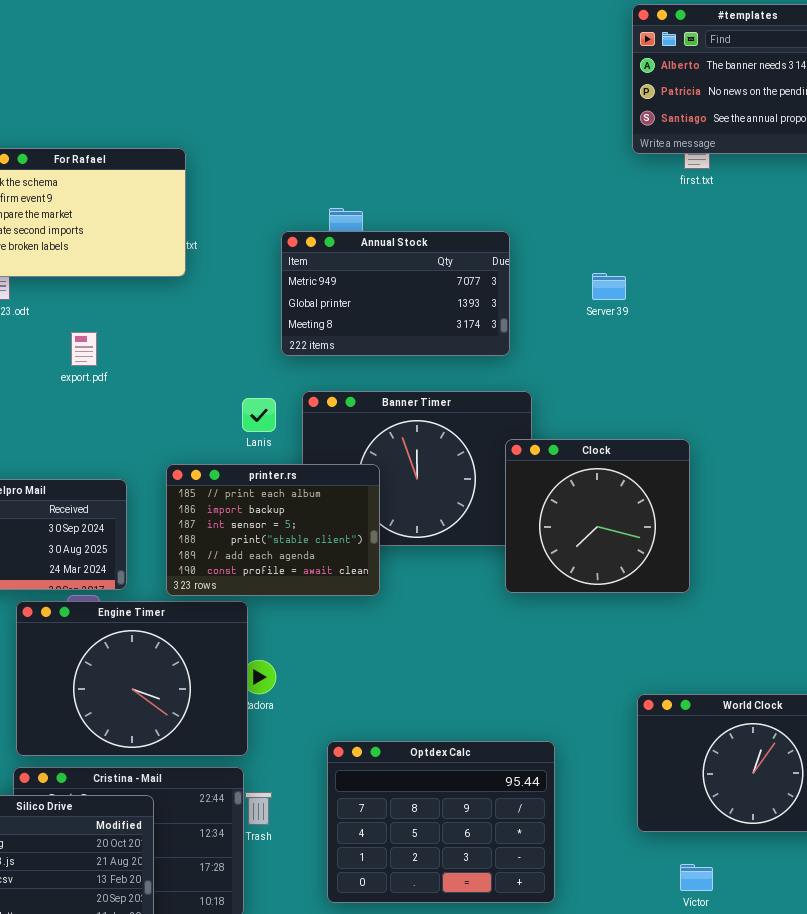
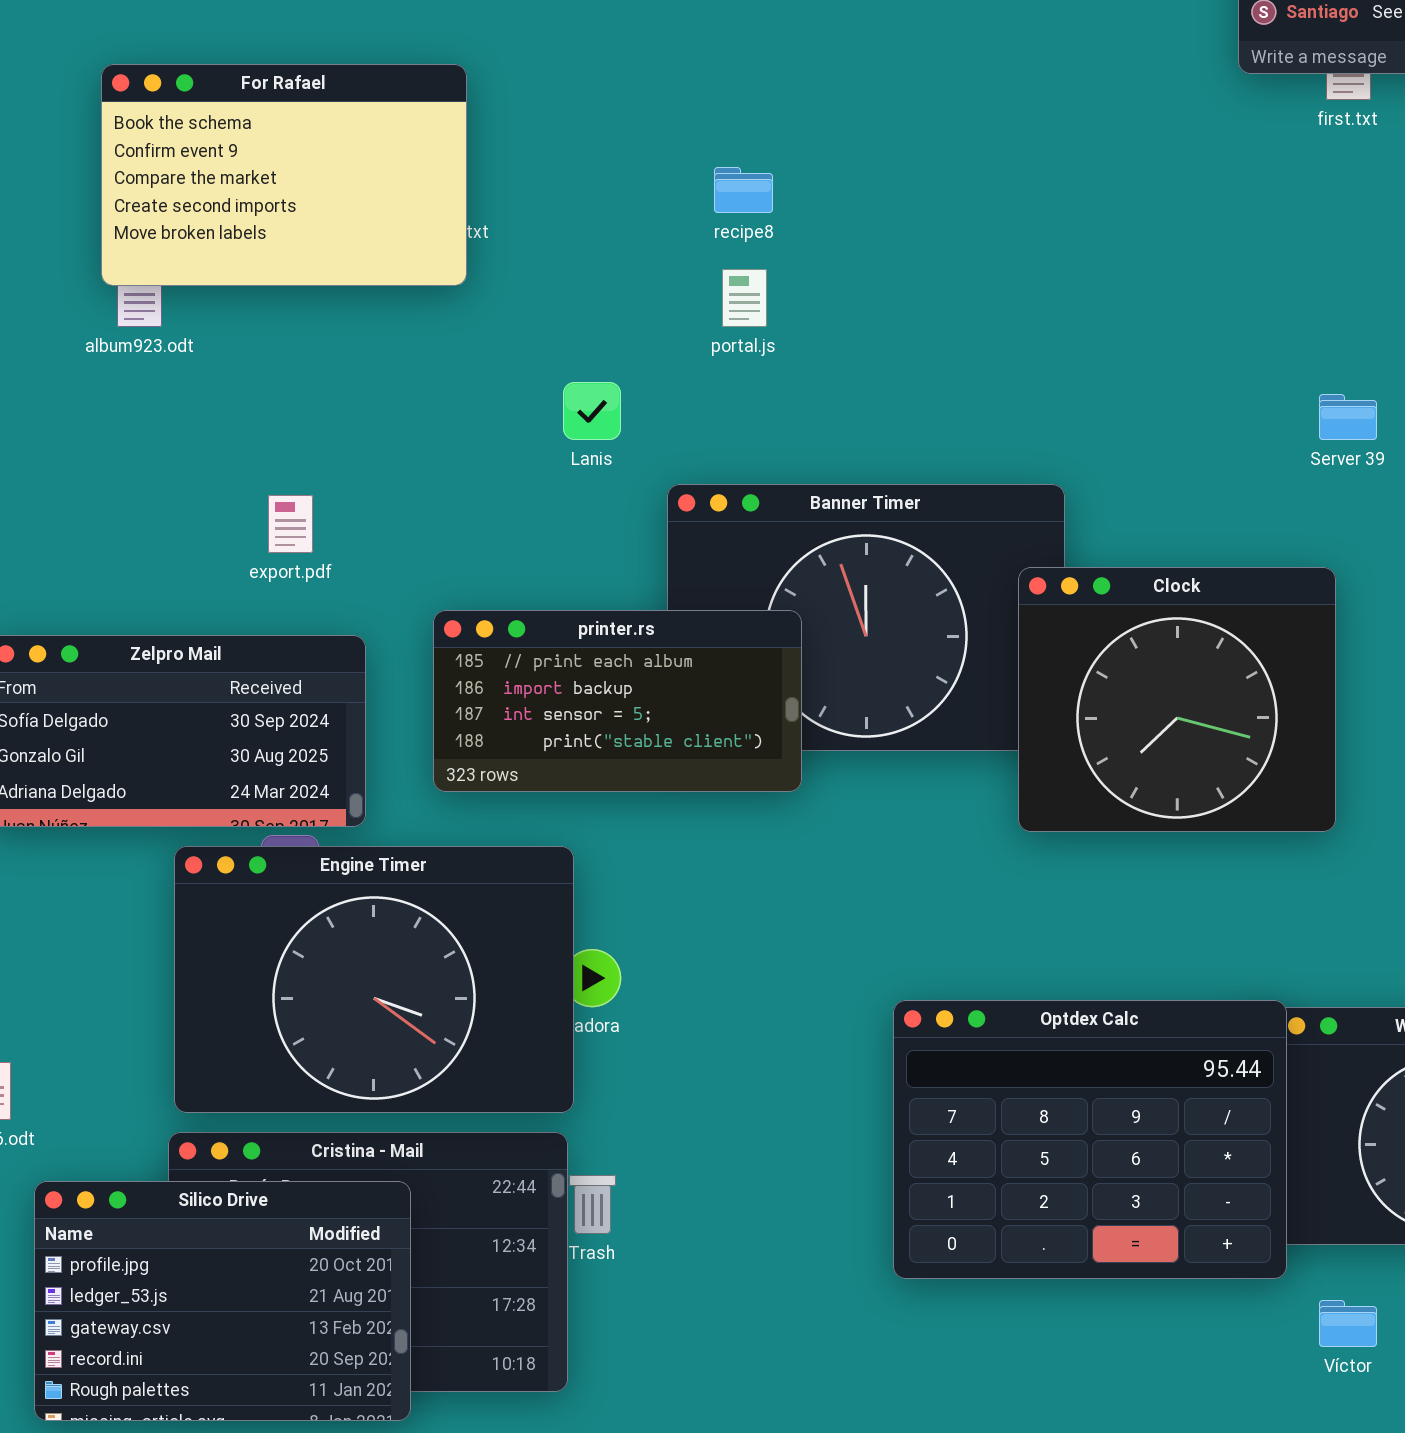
Annual Stock: [281,231,510,356] -> none, closed
Server 39: [592,273,626,300] -> [1319,394,1377,440], moved
export.pdf: [71,332,97,366] -> [268,495,313,553], moved
Lanis: [242,398,276,432] -> [563,382,621,440], moved
printer.rs: [166,464,380,596] -> [433,610,802,792], resized
Optdex Calc: [327,741,555,903] -> [893,1000,1287,1279], moved

